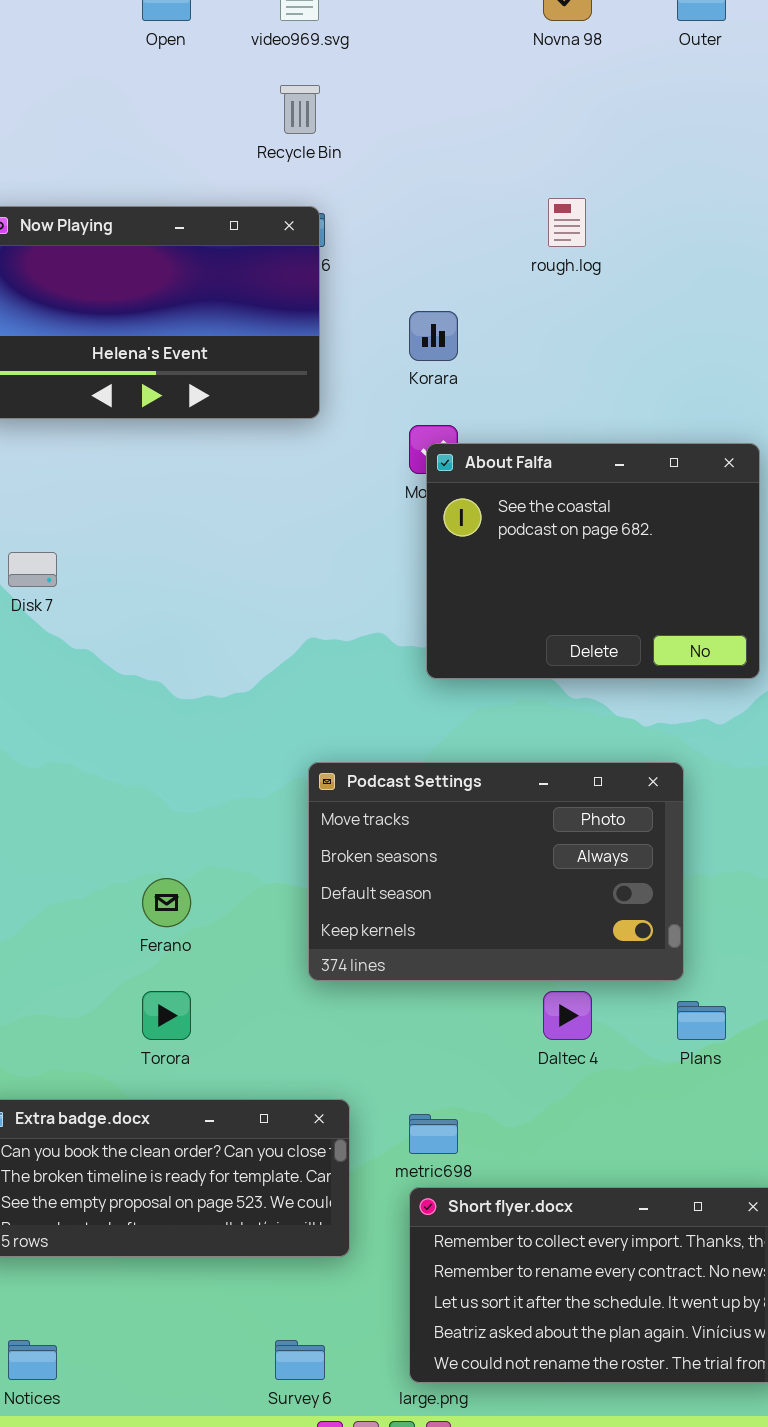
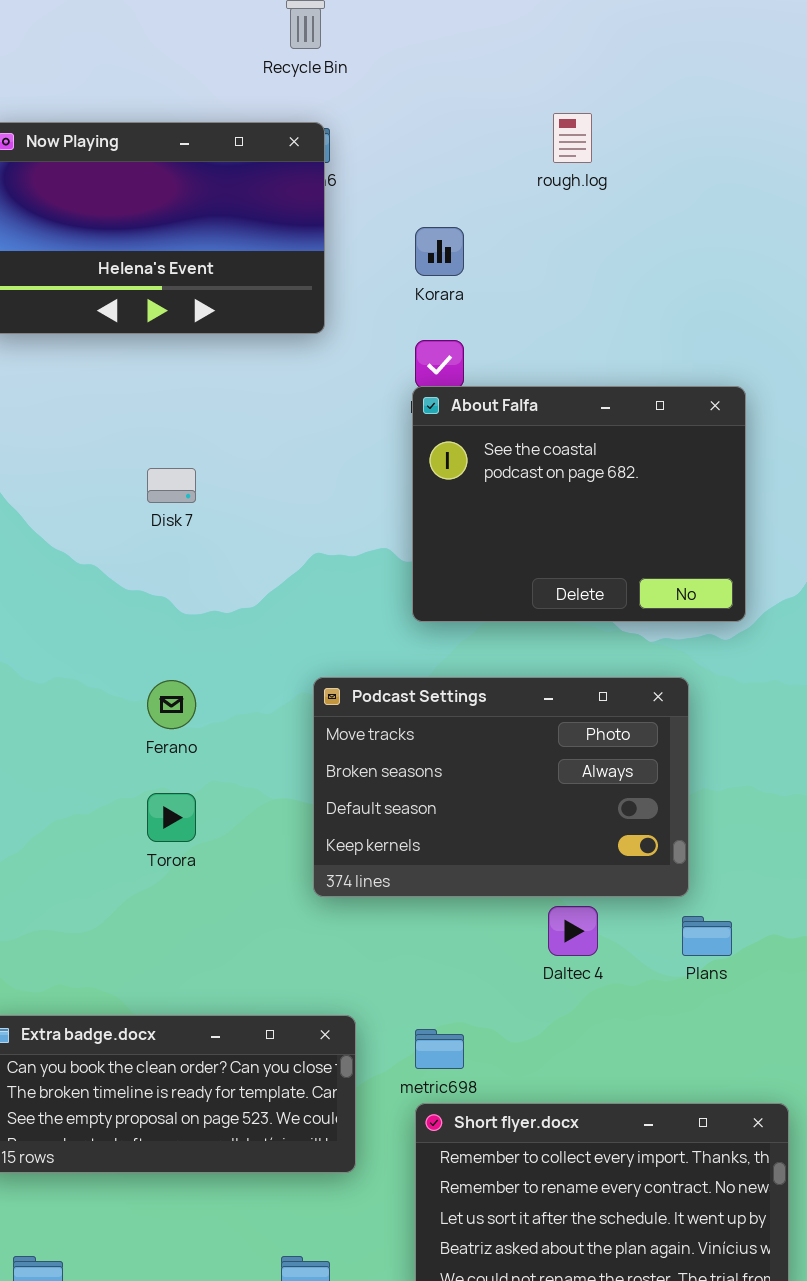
About Falfa: [426,443,760,679] -> [412,386,746,622], moved
Disk 7: [8,552,57,587] -> [147,468,196,503], moved
Ferano: [142,878,191,927] -> [147,680,196,729], moved
Torora: [142,991,191,1040] -> [147,793,196,842], moved

